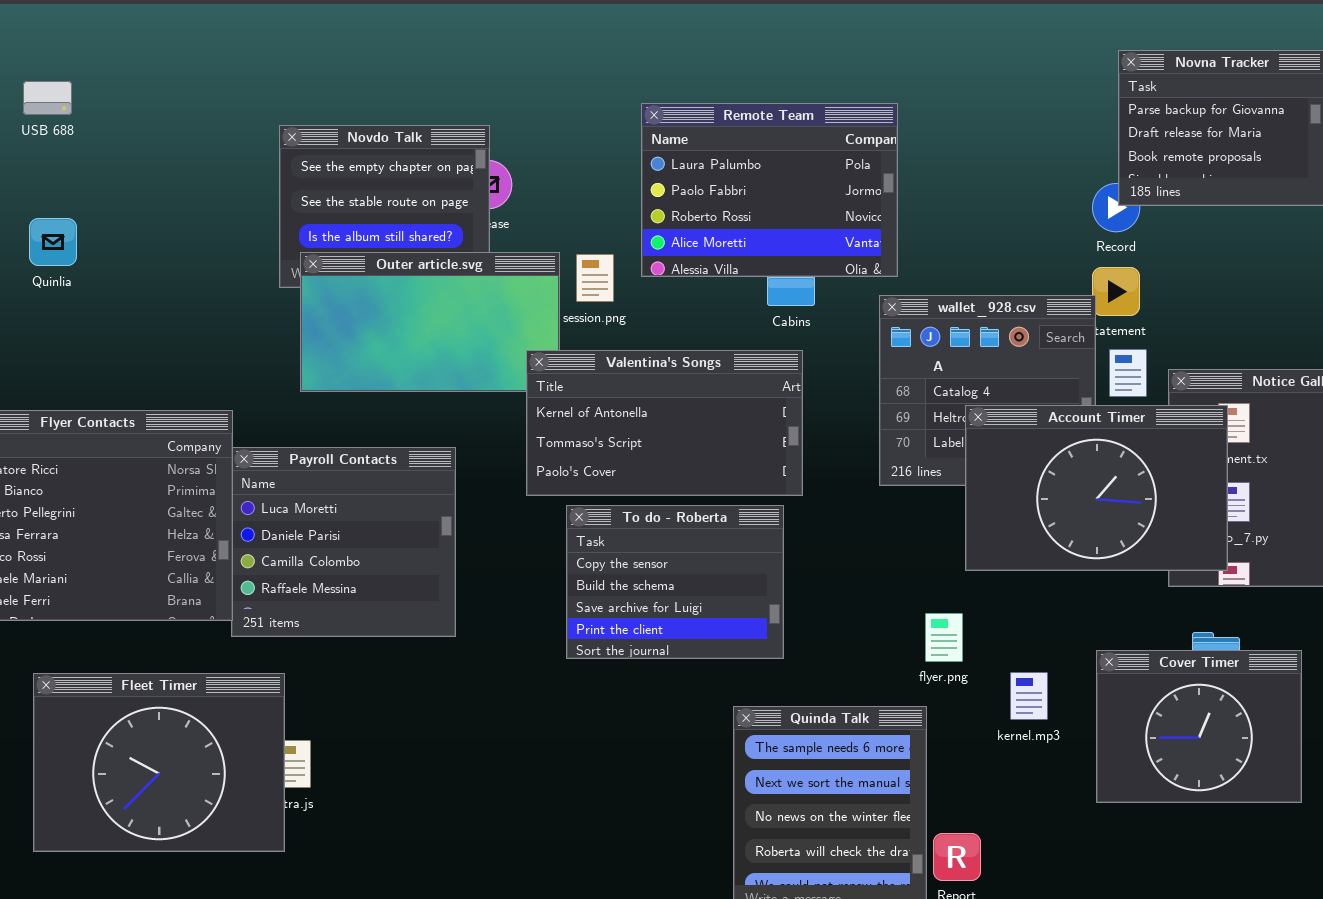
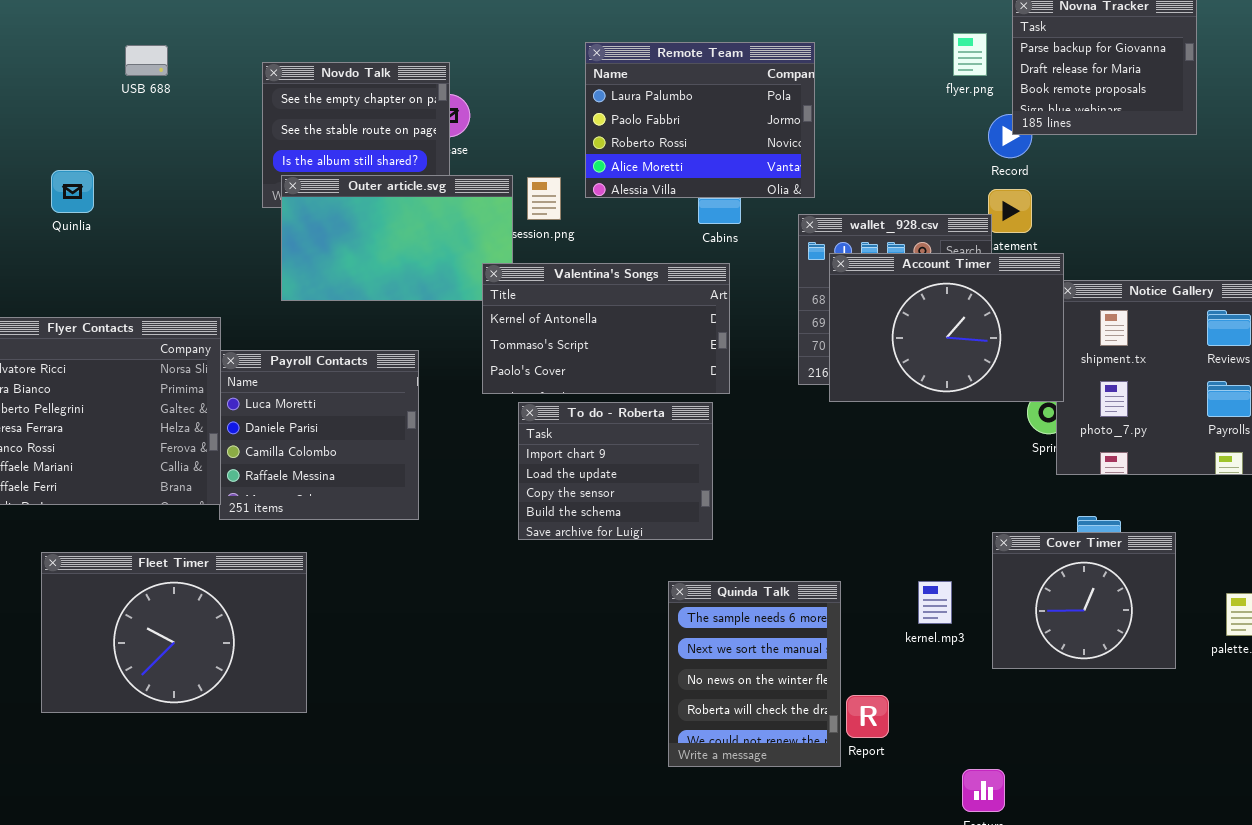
USB 688: [23,81,72,115] -> [125,45,168,76], moved
Quinlia: [29,218,77,266] -> [51,170,94,213], moved
Account Timer: [965,405,1228,571] -> [829,253,1064,402], moved
To do - Roberta: [566,505,784,659] -> [518,402,713,540], scrolled up 2 rows
flyer.png: [925,613,963,662] -> [953,33,987,76], moved
kernel.mp3: [1010,672,1048,720] -> [918,581,952,624], moved
Fleet Timer: [33,673,285,852] -> [41,552,307,713], resized

